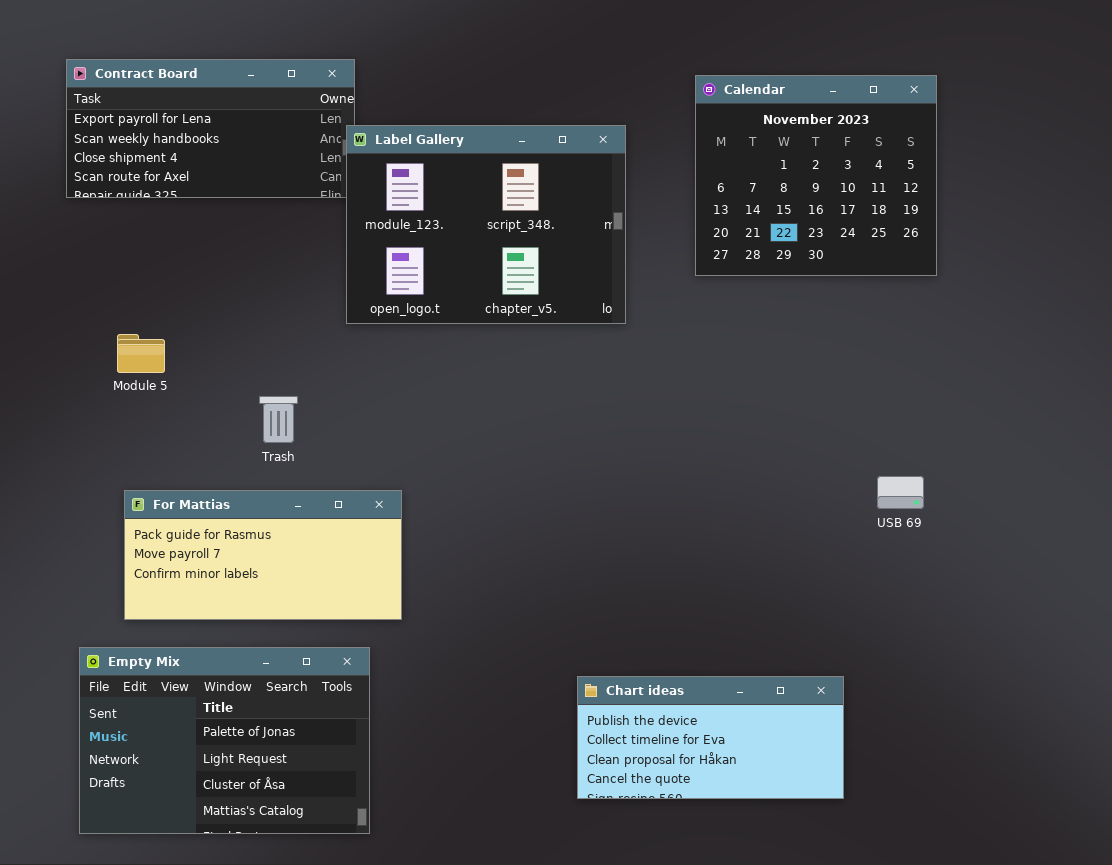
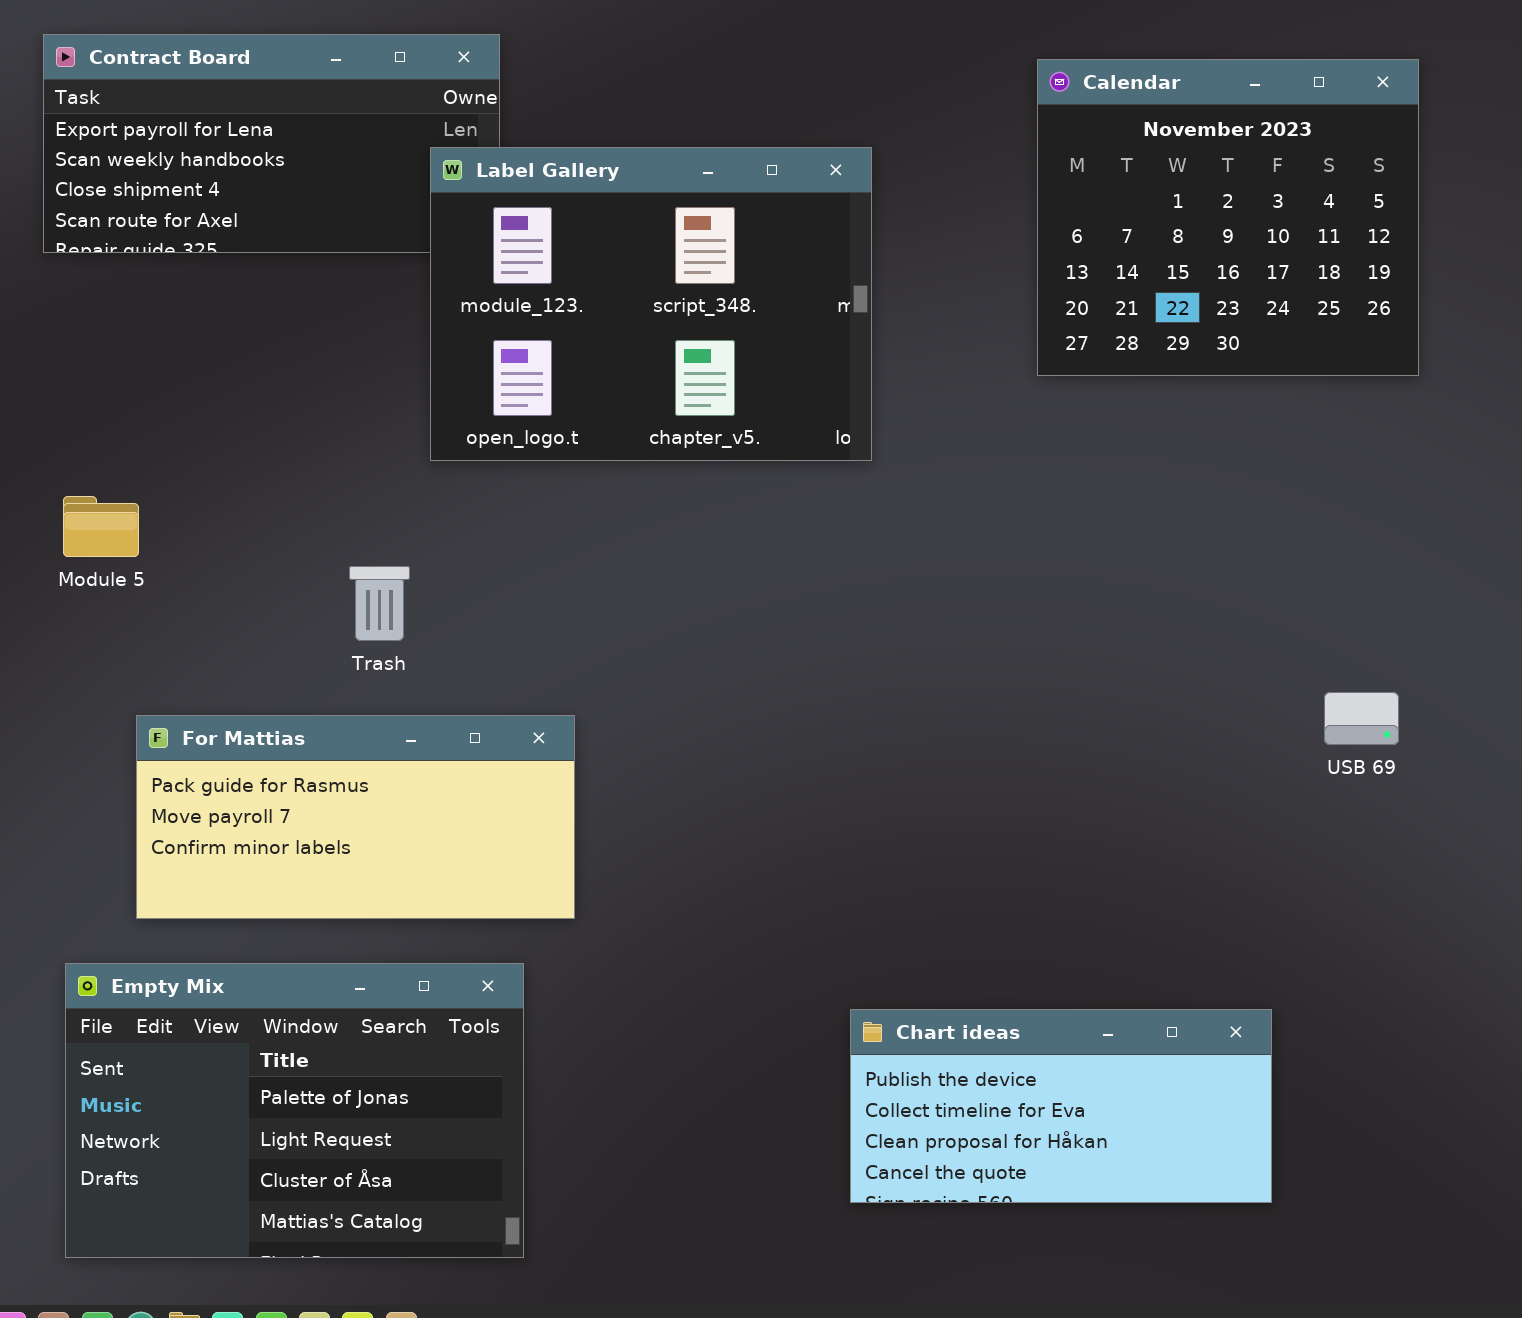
Label Gallery: [346,125,626,324] -> [430,147,872,461], moved
Module 5: [117,334,165,373] -> [63,496,139,557], moved

